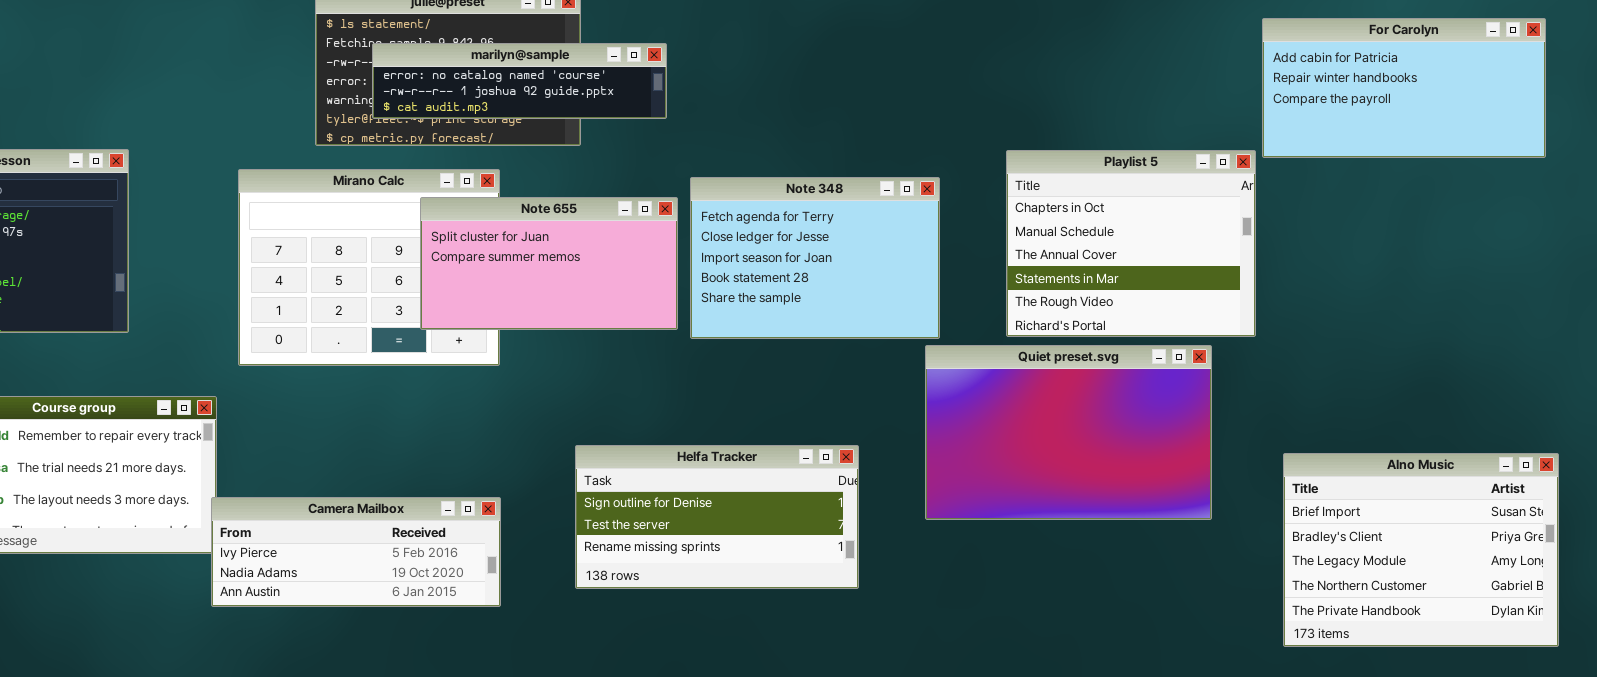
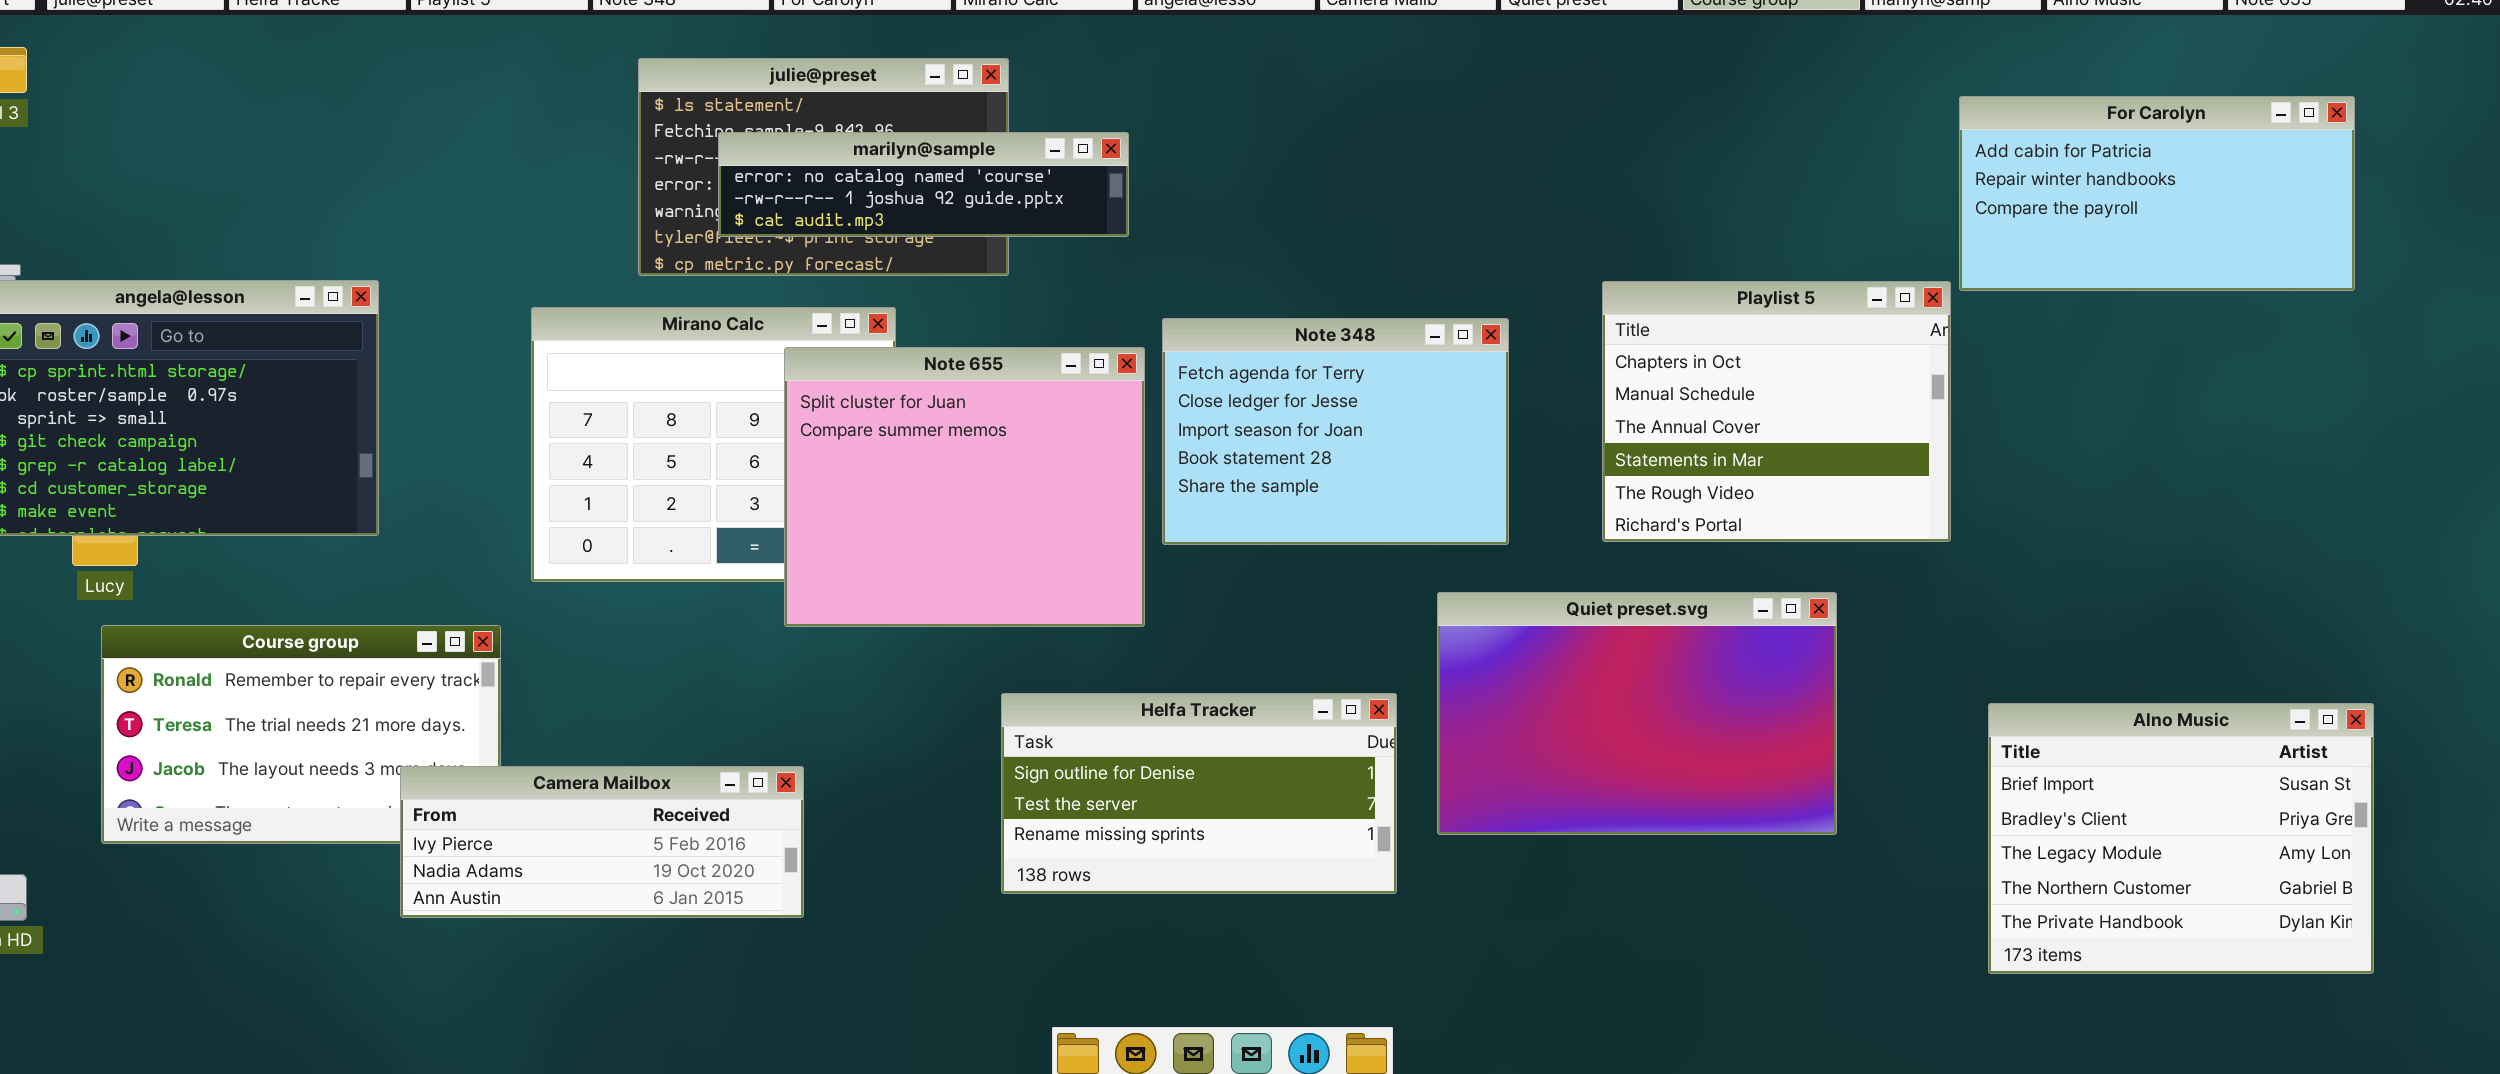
Note 655: [420,197,678,330] -> [784,347,1145,627], resized
Quiet preset.svg: [925,345,1212,520] -> [1437,592,1837,835], moved
Camera Mailbox: [211,497,501,607] -> [400,766,804,918], moved

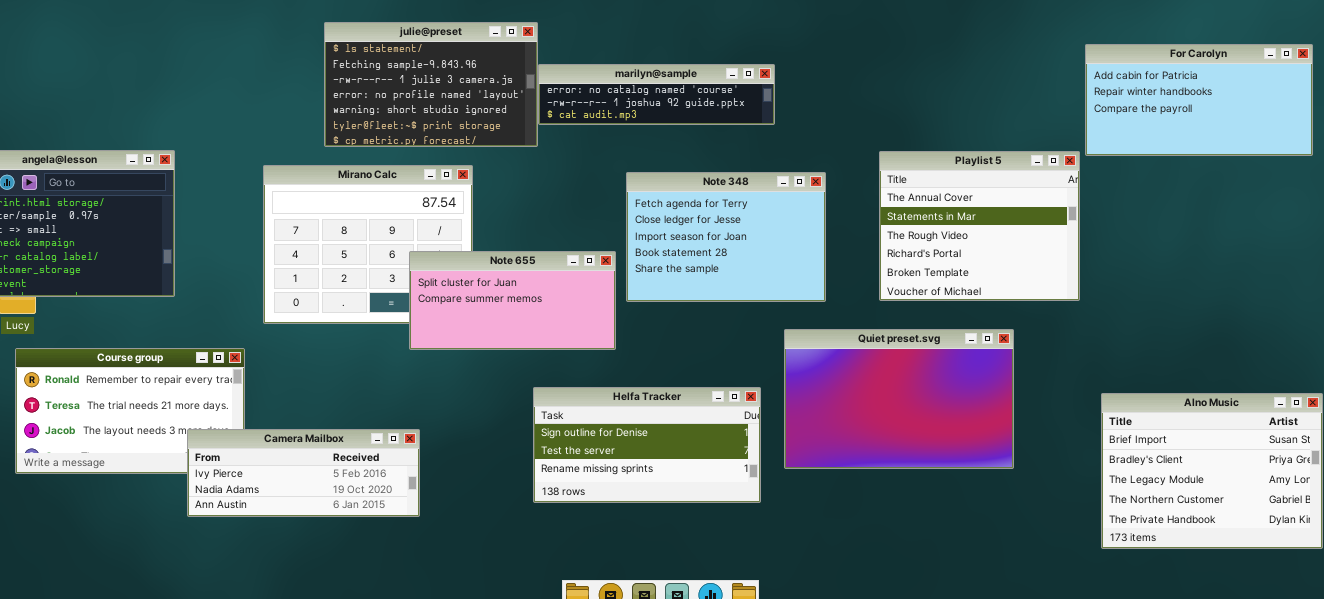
marilyn@sample: [718,132,1129,237] -> [538,64,775,125], moved
Playlist 5: [1602,281,1951,542] -> [879,151,1080,301], scrolled down 2 rows
Note 655: [784,347,1145,627] -> [409,251,616,350], resized

